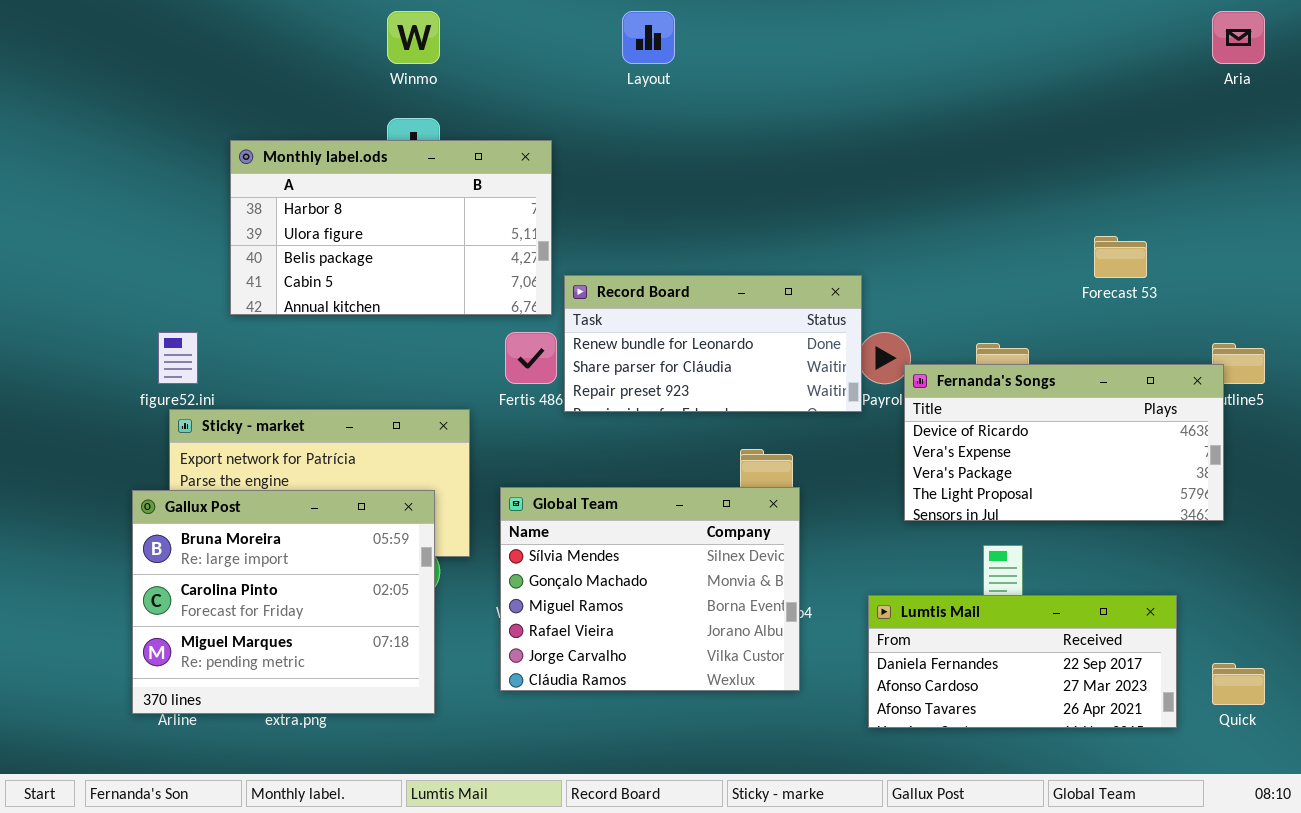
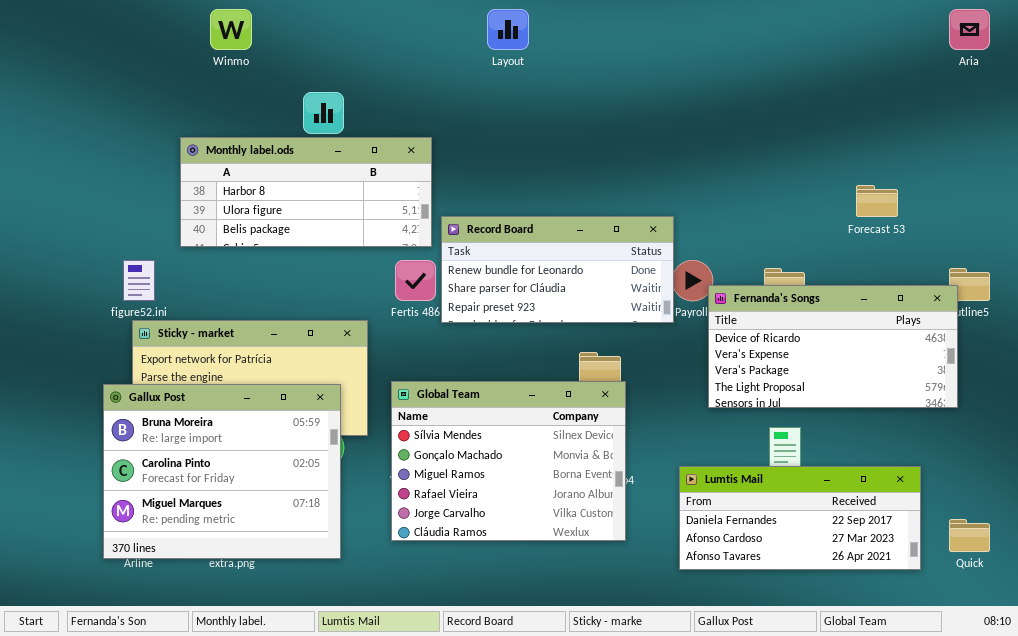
Winmo: [387,11,440,64] -> [210,9,252,50], moved
Monthly label.ods: [230,140,552,315] -> [180,137,432,247], resized

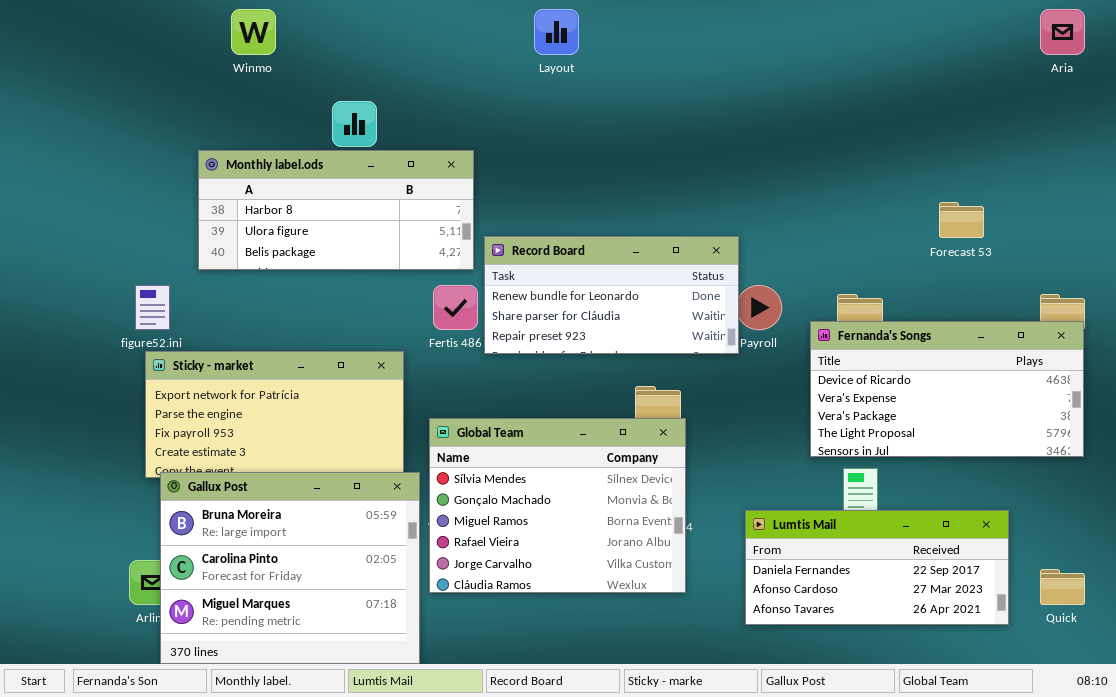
Fernanda's Songs: [708,285,958,408] -> [810,321,1084,457], moved
Gallux Post: [103,384,341,559] -> [160,472,420,664], moved

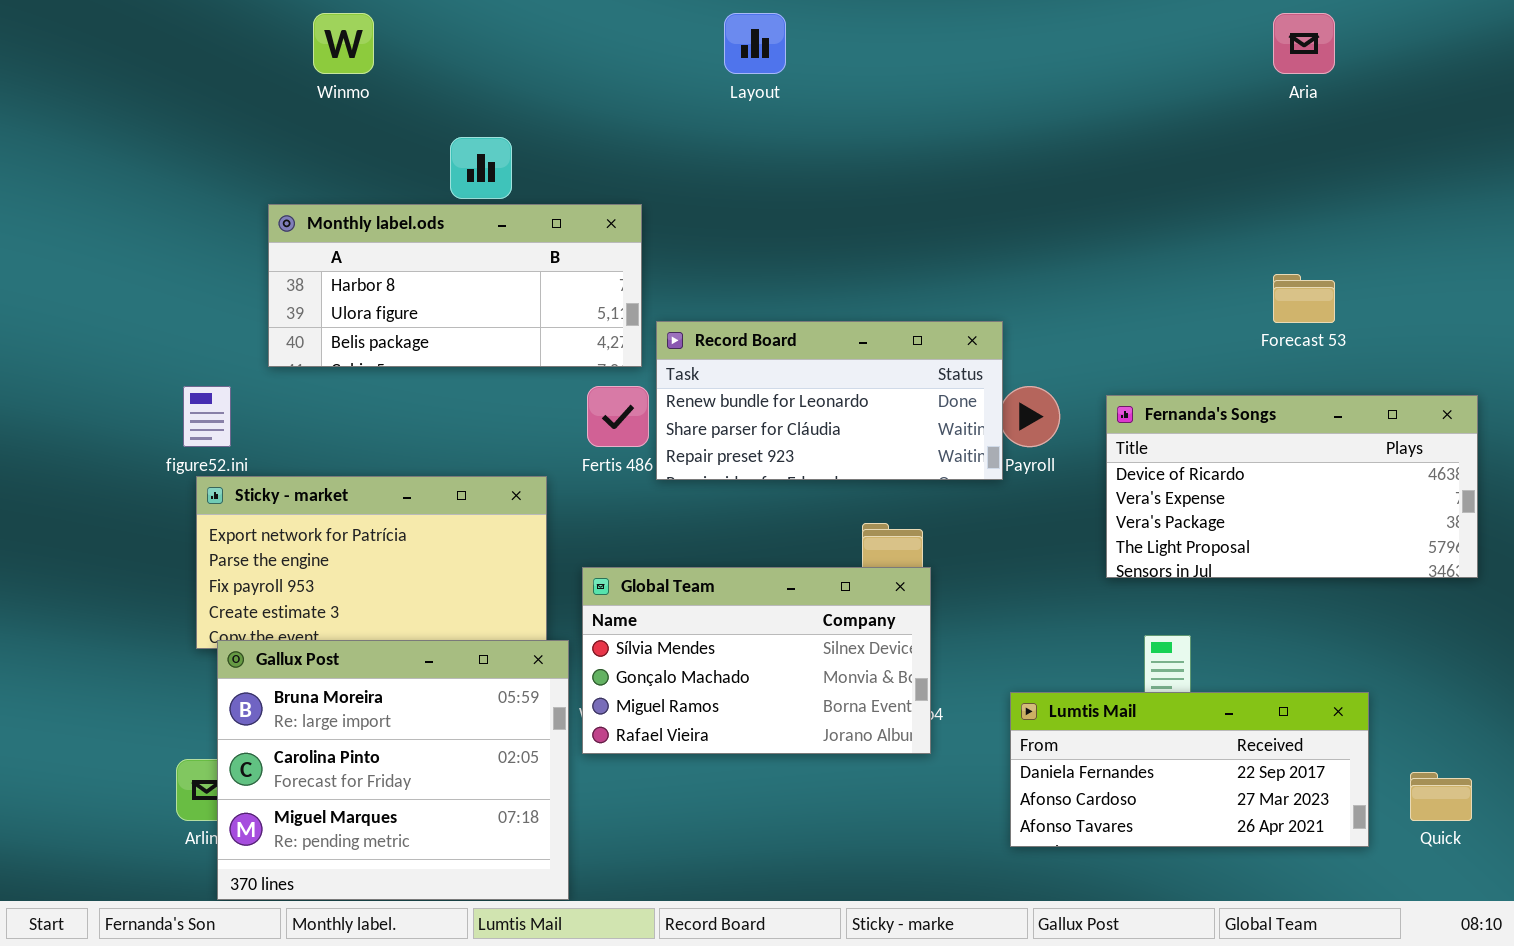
Aria: [1040,9,1085,55] -> [1273,13,1335,74], moved
Fernanda's Songs: [810,321,1084,457] -> [1106,395,1478,578], moved
Global Team: [429,418,686,593] -> [582,567,931,754], resized

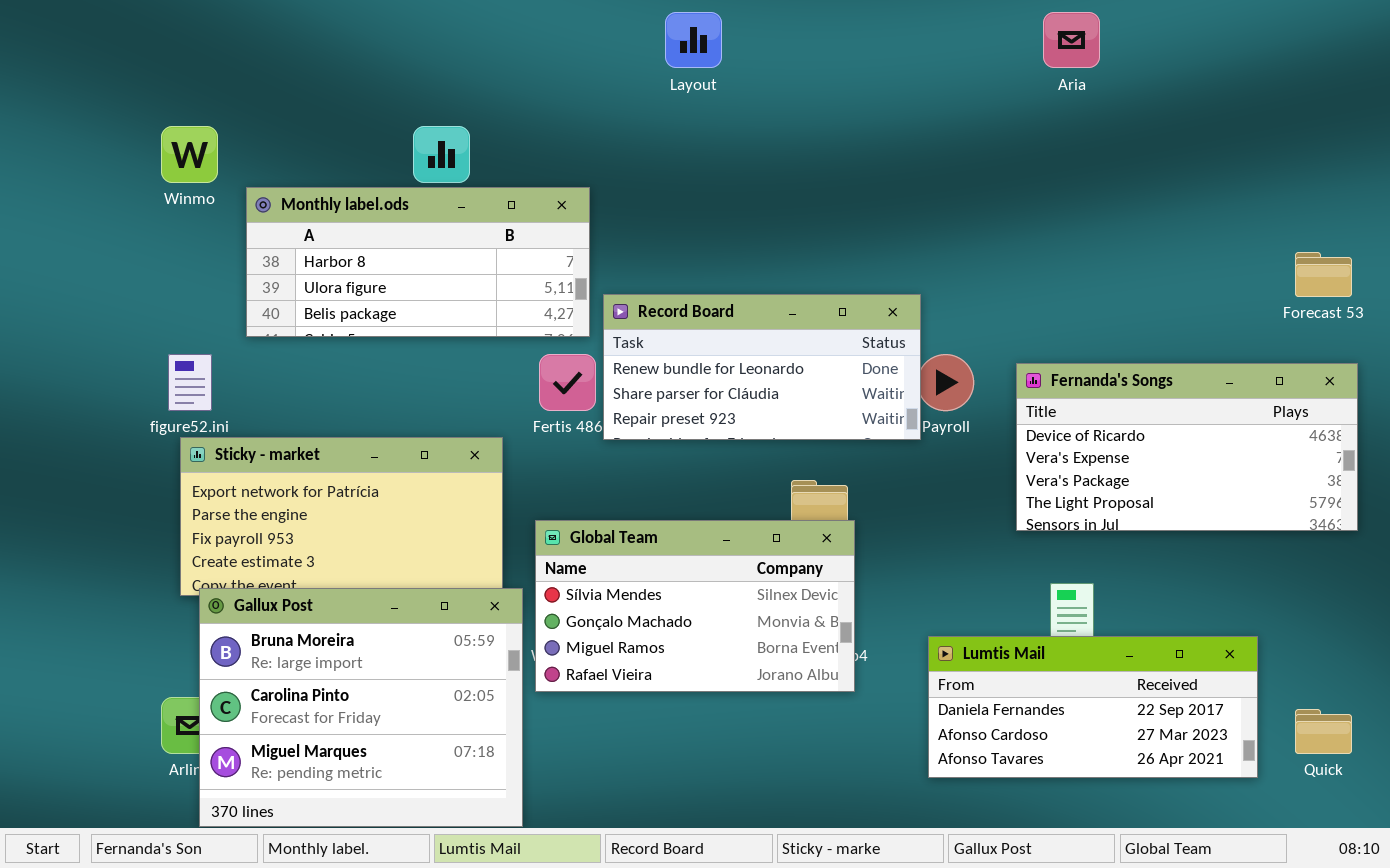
Winmo: [313,13,374,74] -> [161,126,218,183], moved
Aria: [1273,13,1335,74] -> [1043,12,1100,68], moved
Forecast 53: [1273,274,1335,323] -> [1295,252,1352,297], moved

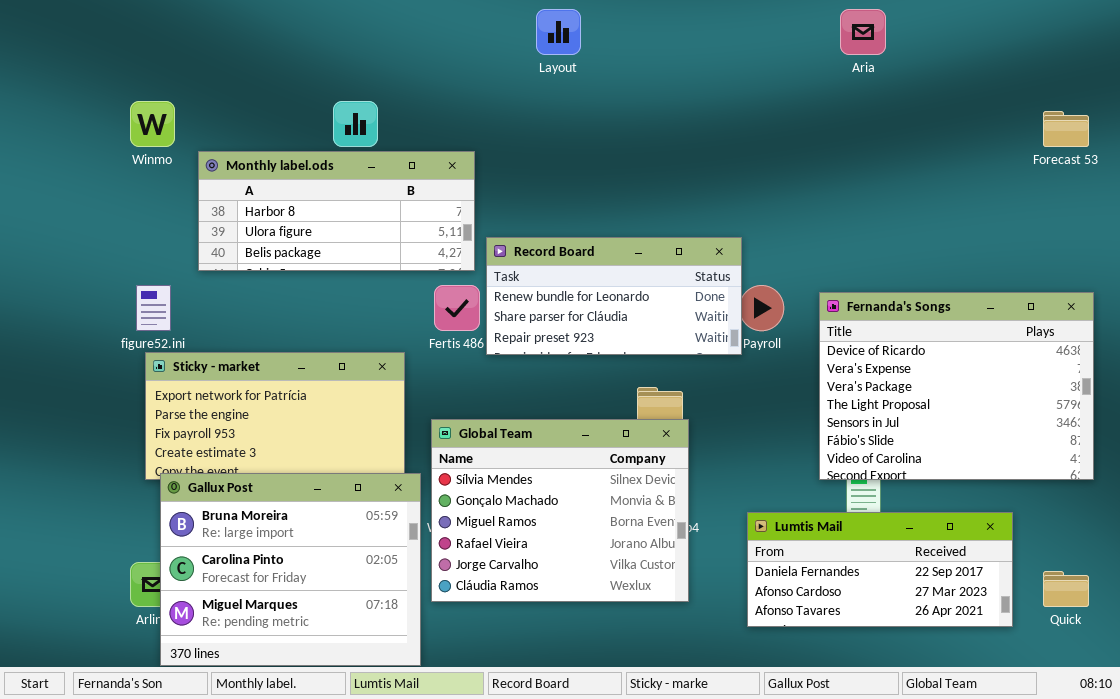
Forecast 53: [1295,252,1352,297] -> [1043,111,1089,147], moved
Fernanda's Songs: [1016,363,1358,531] -> [819,292,1094,480], resized
Global Team: [535,520,855,692] -> [431,419,689,602], resized

